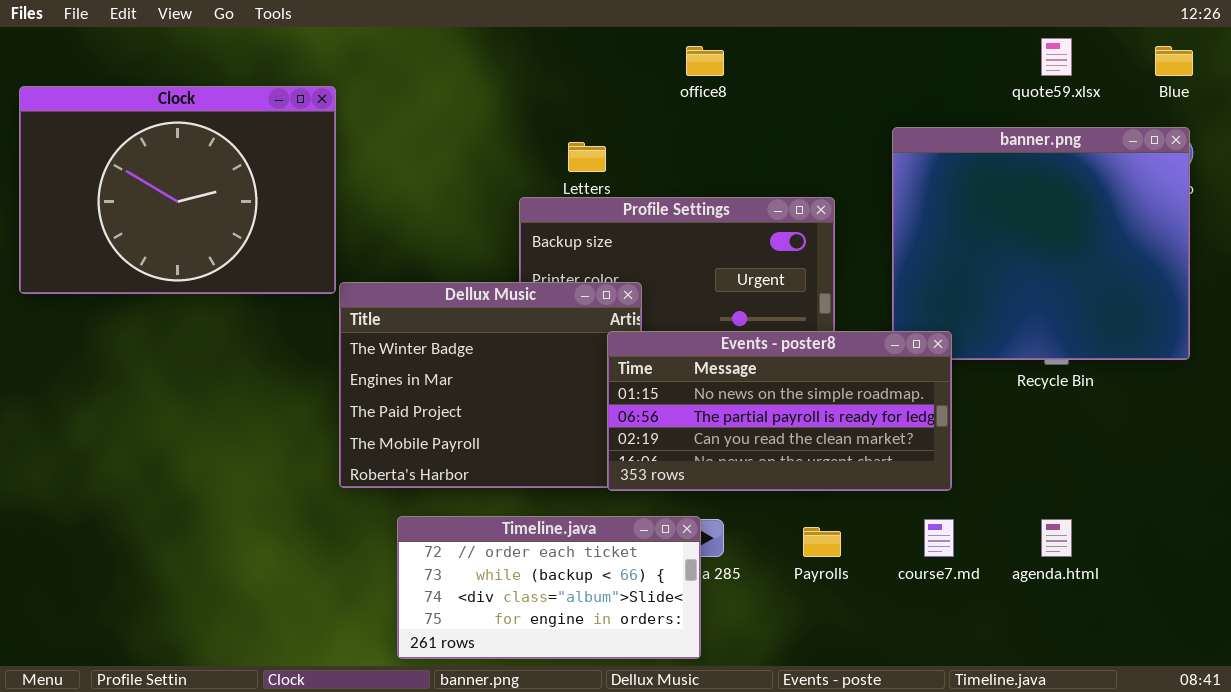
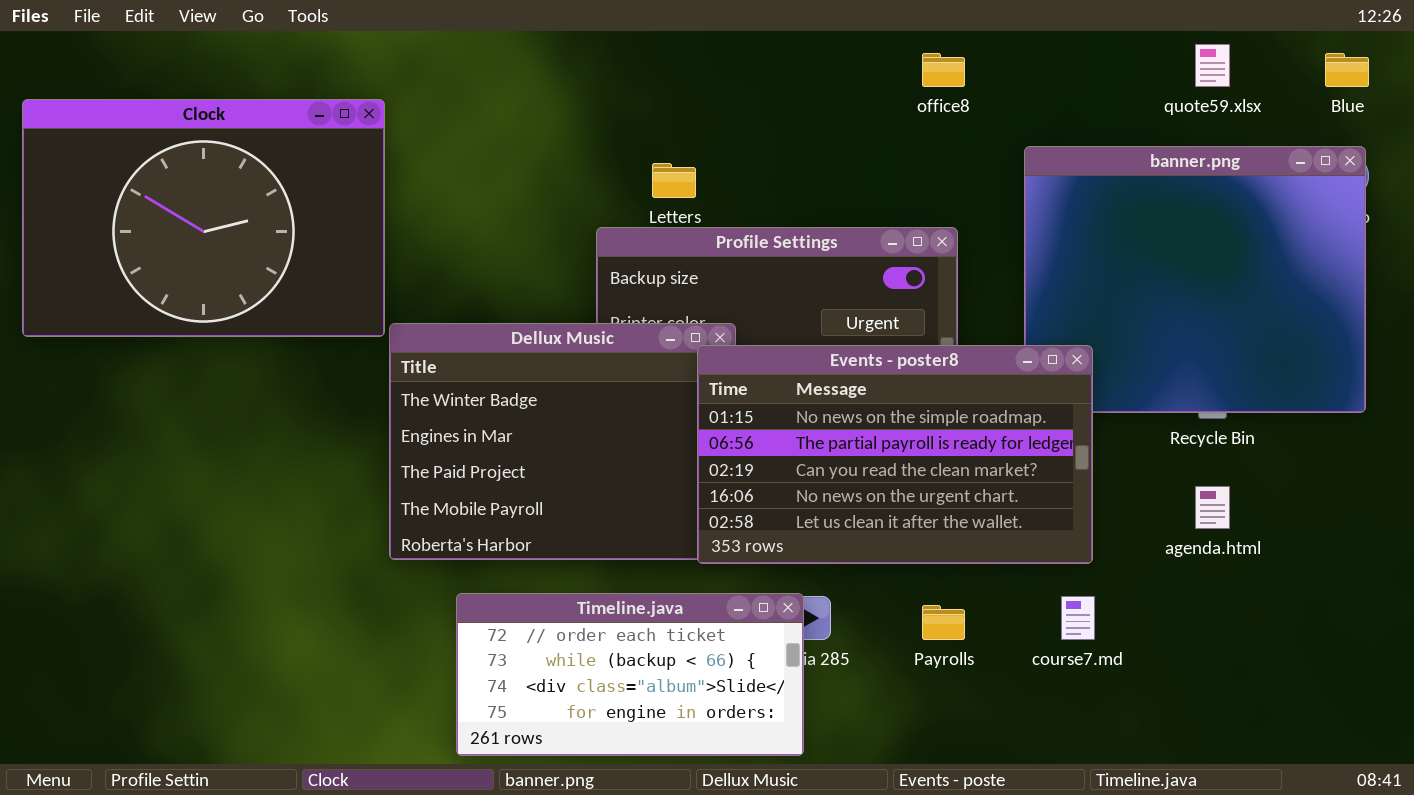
office8: [686,46,724,76] -> [922,53,965,87], moved
Events - poster8: [607,331,952,491] -> [697,345,1093,564], resized
agenda.html: [1041,519,1072,557] -> [1195,486,1230,529], moved

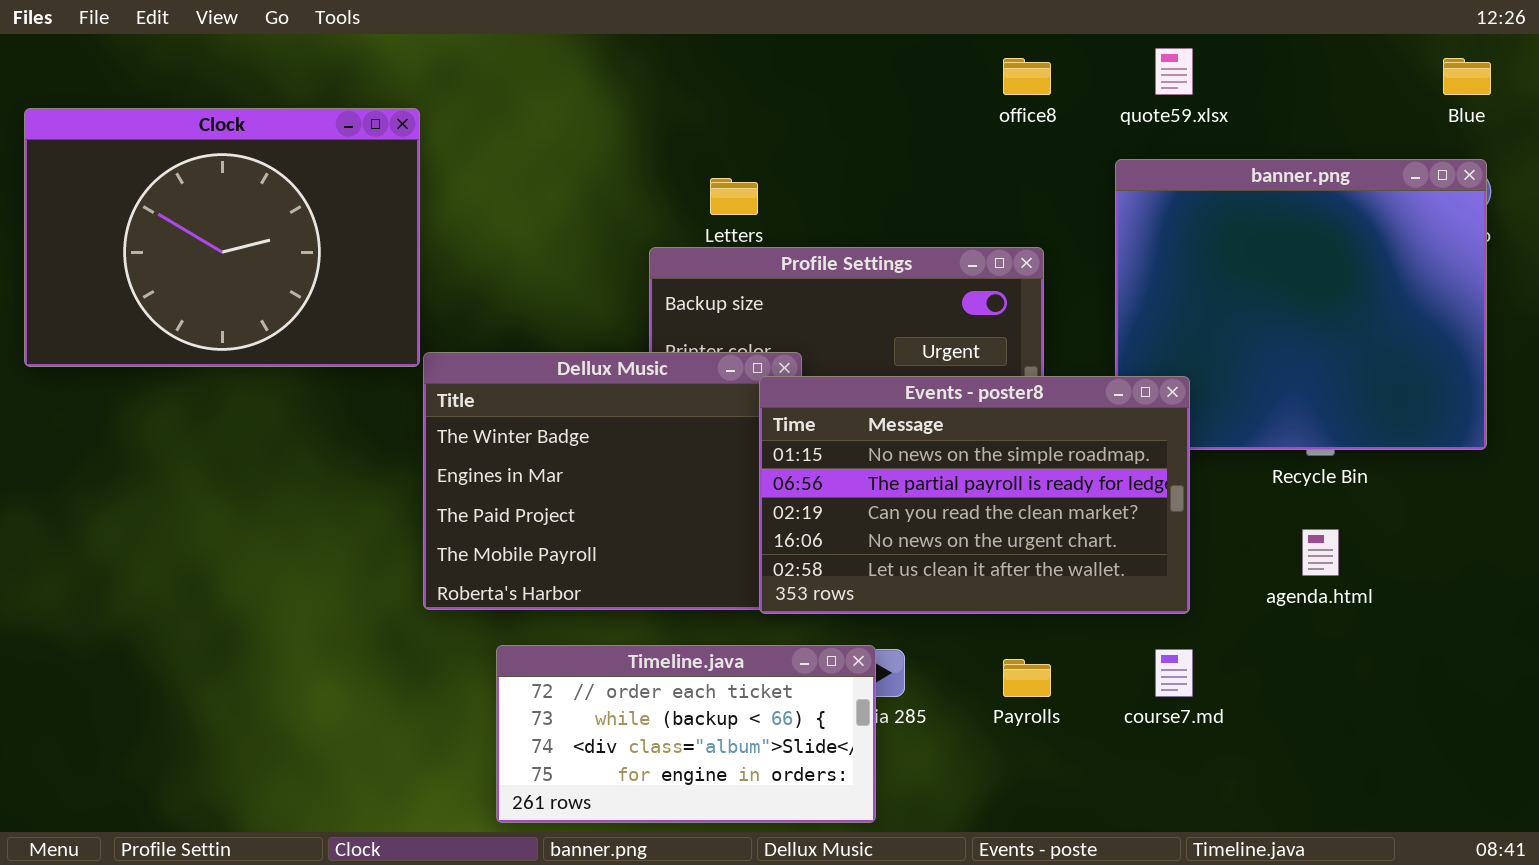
quote59.xlsx: [1195,44,1230,87] -> [1155,48,1193,95], moved

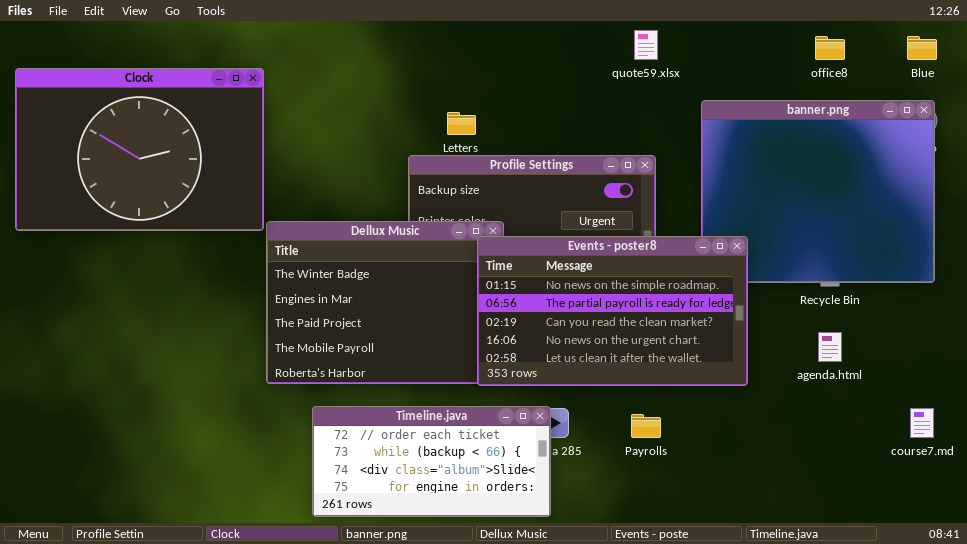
quote59.xlsx: [1155,48,1193,95] -> [634,30,658,60], moved
office8: [1003,58,1051,95] -> [815,36,845,60], moved
course7.md: [1155,649,1193,697] -> [910,408,934,438], moved

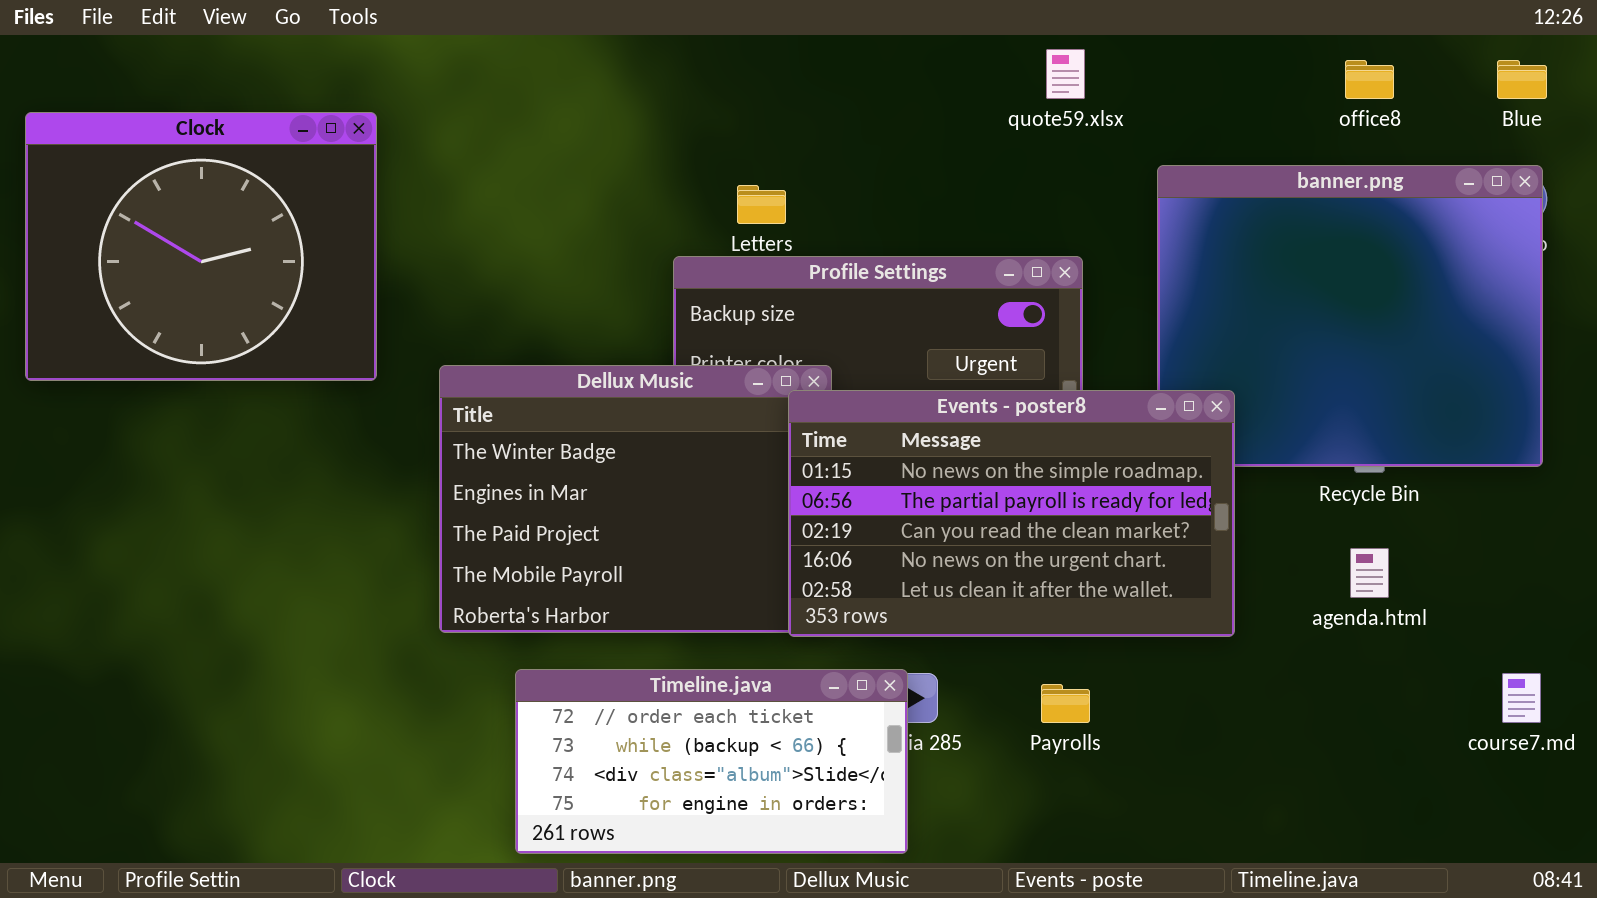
Clock: [15,68,264,231] -> [25,112,377,381], resized

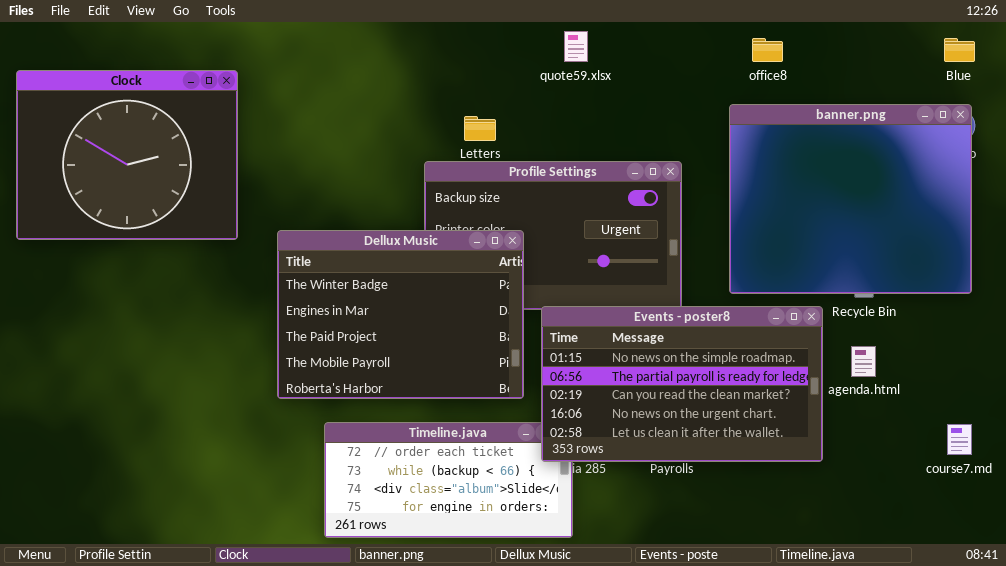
quote59.xlsx: [1046,49,1085,99] -> [564,31,588,62], moved
office8: [1345,60,1394,99] -> [752,38,783,62], moved
Events - poster8: [788,390,1235,637] -> [541,306,823,462], moved

